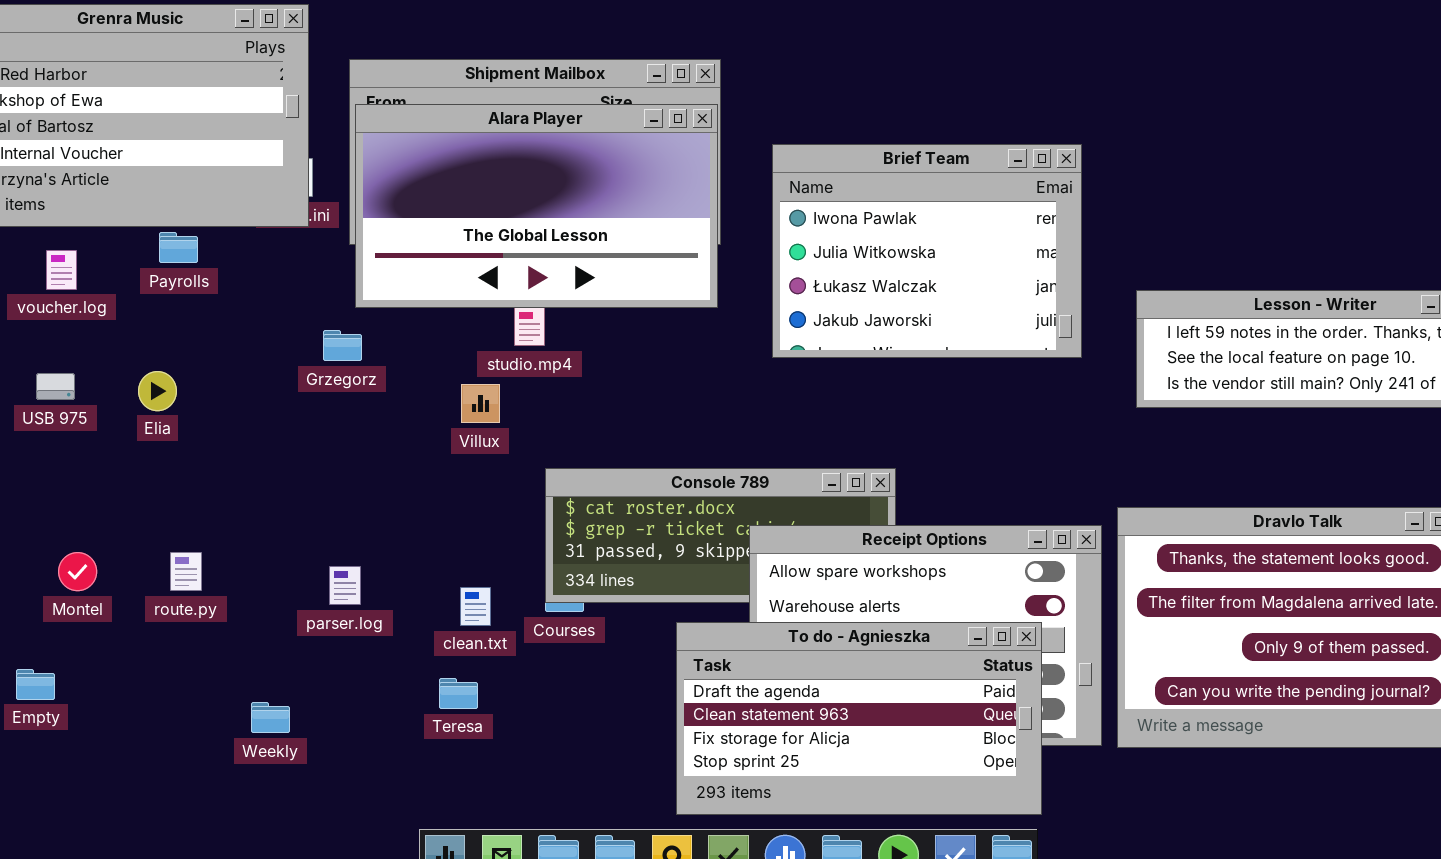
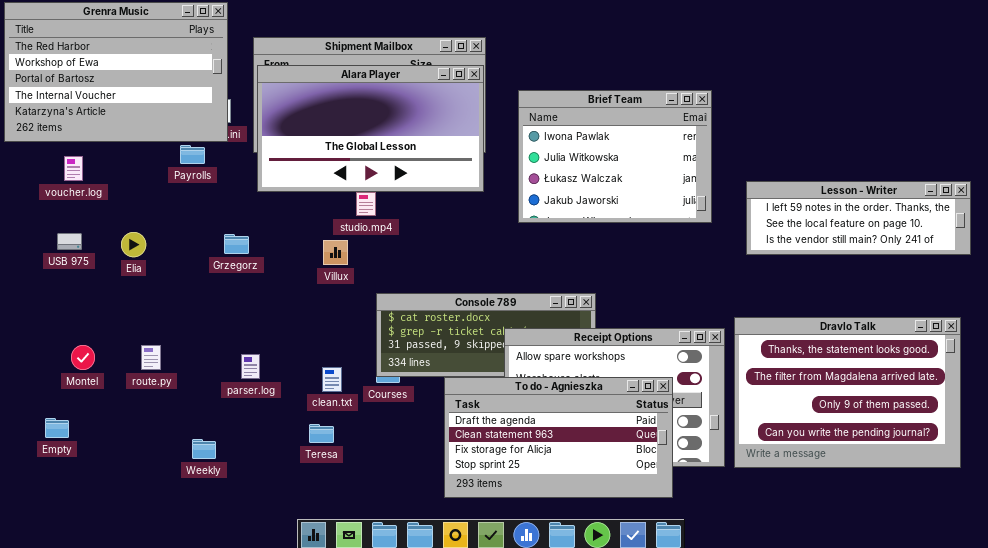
Payrolls: [159,232,198,263] -> [180,145,205,164], moved
Grzegorz: [323,330,362,361] -> [224,234,249,254], moved
To do - Agnieszka: [676,622,1042,815] -> [444,377,673,498], moved

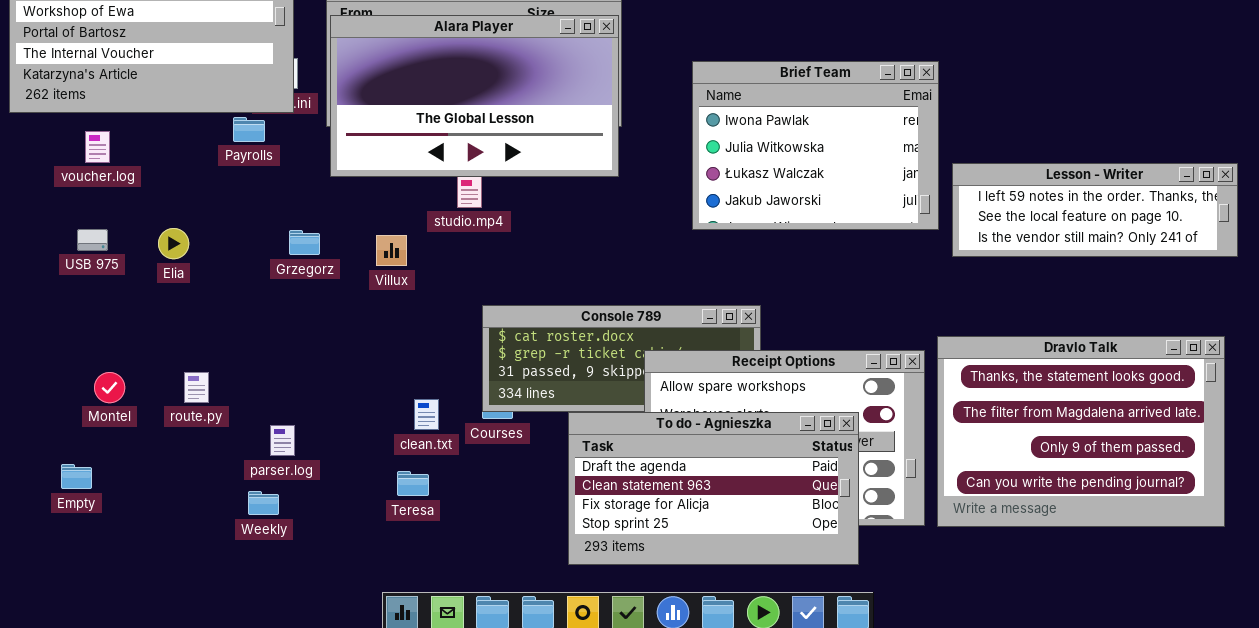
Brief Team: [518,90,712,223] -> [692,61,939,230], moved
Villux: [323,240,348,265] -> [376,235,407,266], moved
parser.log: [241,354,260,379] -> [270,425,295,456], moved

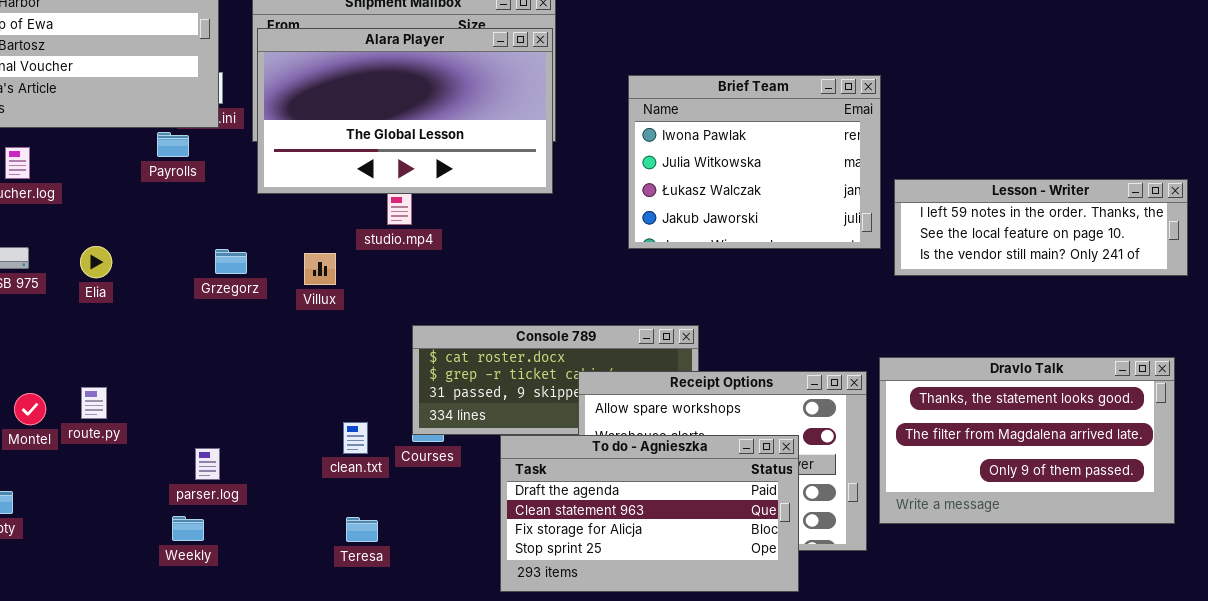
Dravlo Talk: [937,336,1225,527] -> [879,357,1175,524], resized
route.py: [184,372,209,403] -> [81,387,107,419], moved
Teresa: [397,471,429,496] -> [346,517,378,542], moved

